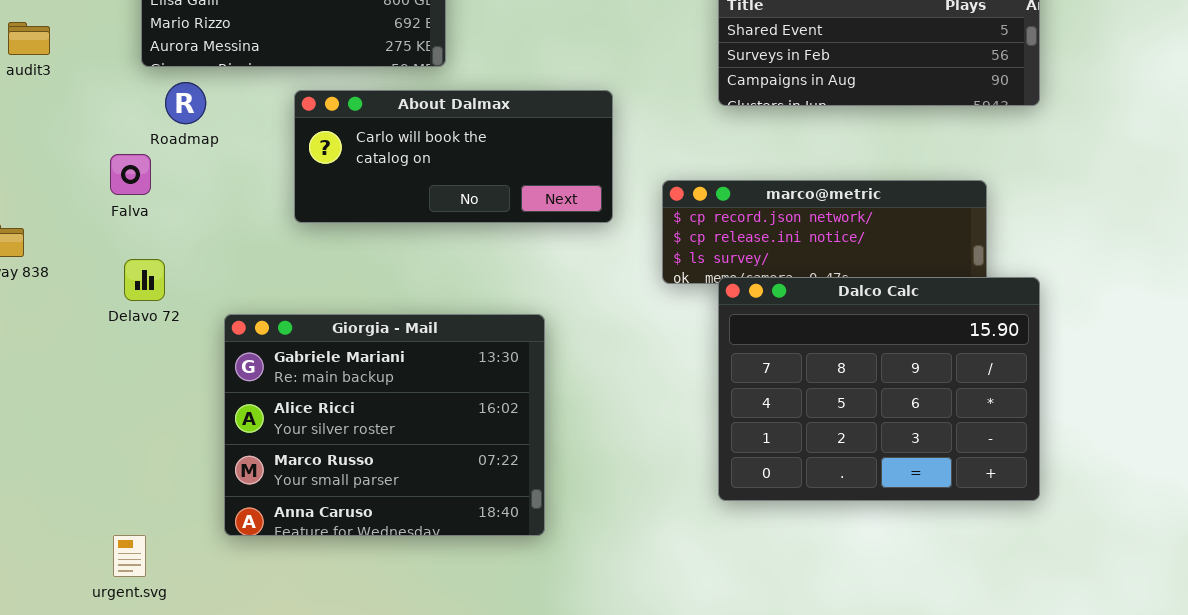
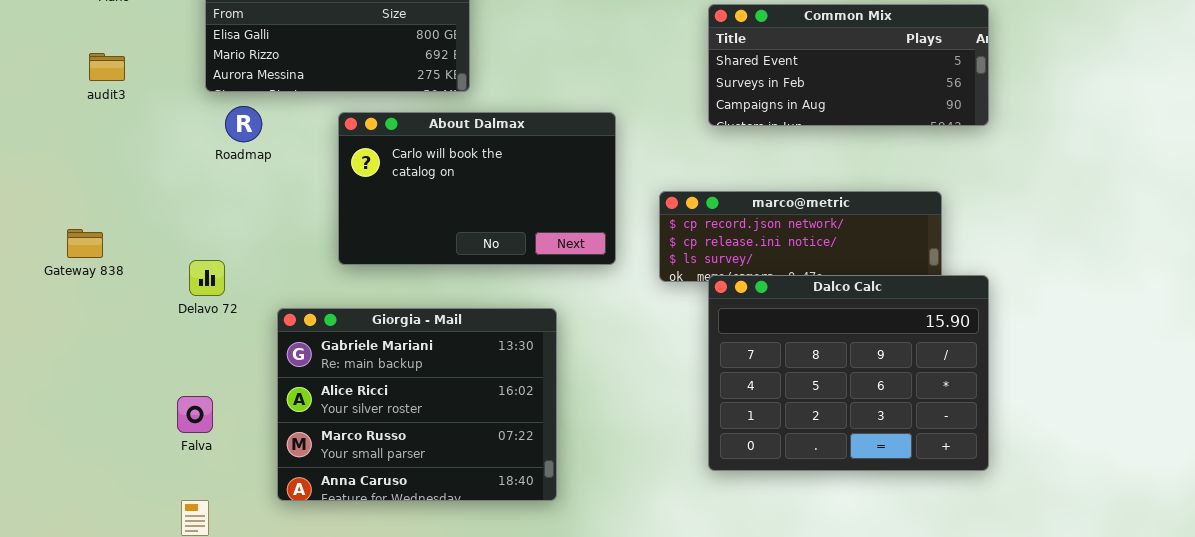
About Dalmax: [294,90,613,223] -> [338,112,616,265], resized
Falva: [110,154,151,195] -> [177,396,213,433], moved

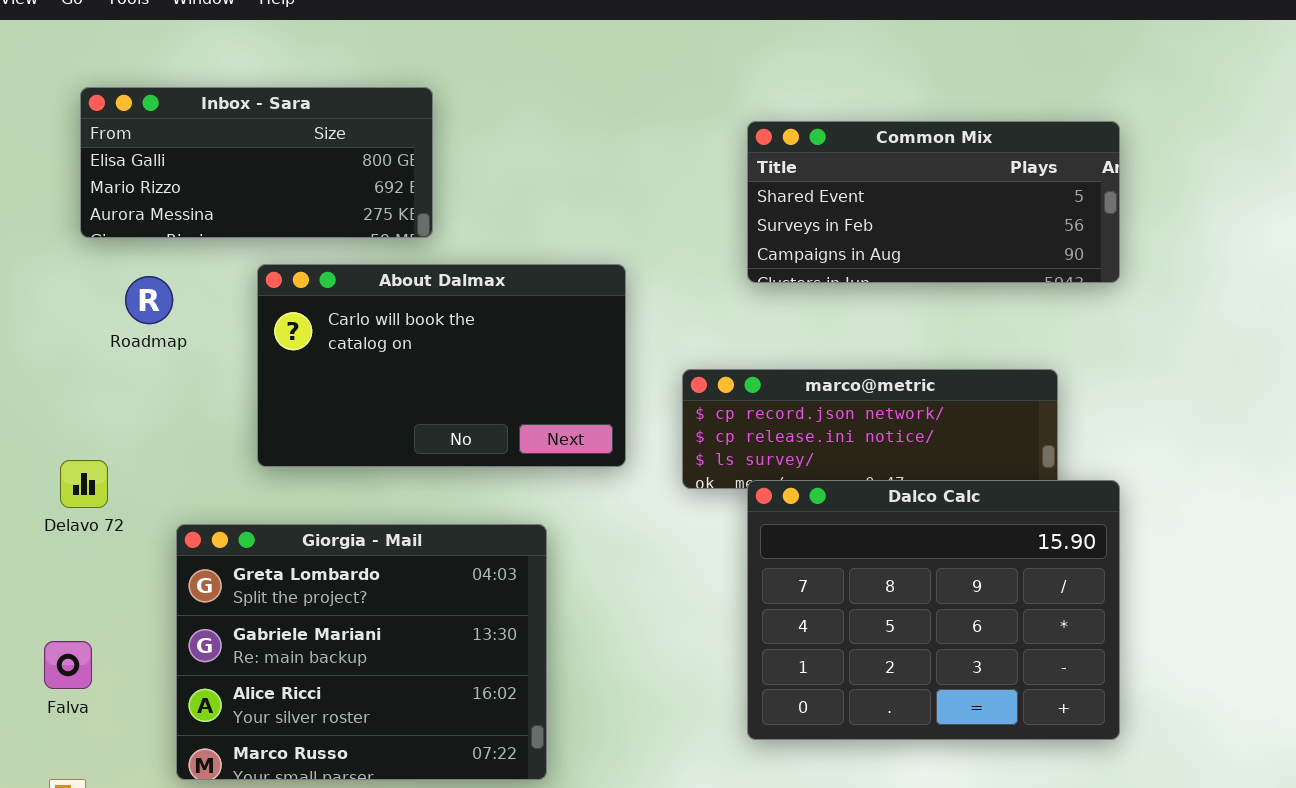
Roadmap: [225,106,262,142] -> [125,276,173,324], moved
Giorgia - Mail: [277,308,557,501] -> [176,524,547,780], scrolled up 1 row

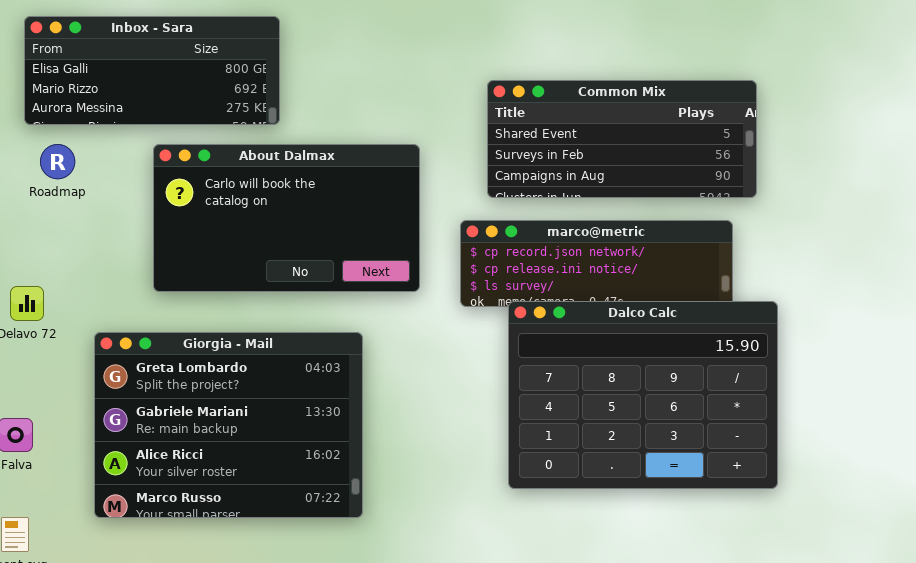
Common Mix: [747,121,1120,283] -> [487,80,757,198], moved
Roadmap: [125,276,173,324] -> [40,144,75,179], moved

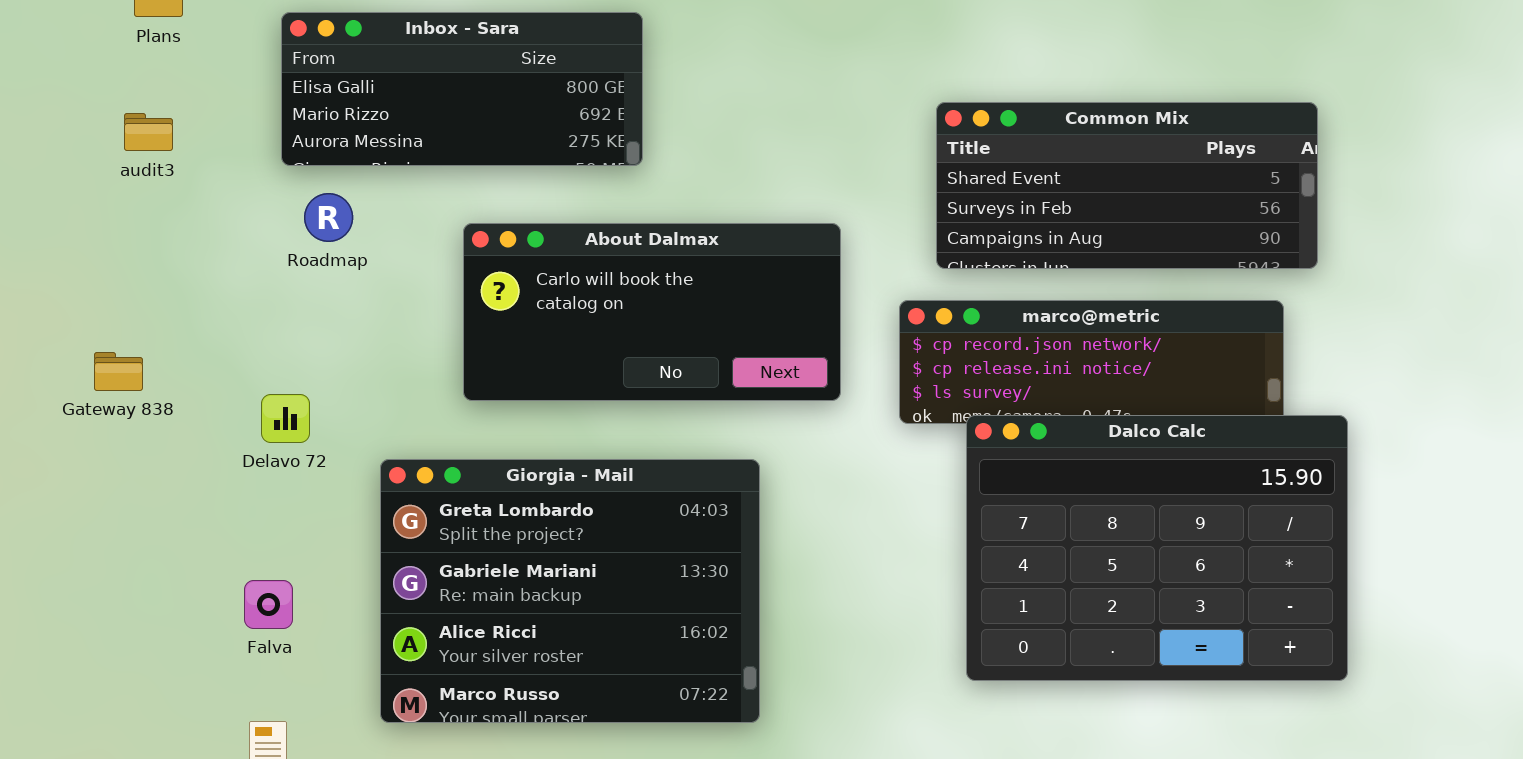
About Dalmax: [153,144,420,292] -> [463,223,841,401], resized

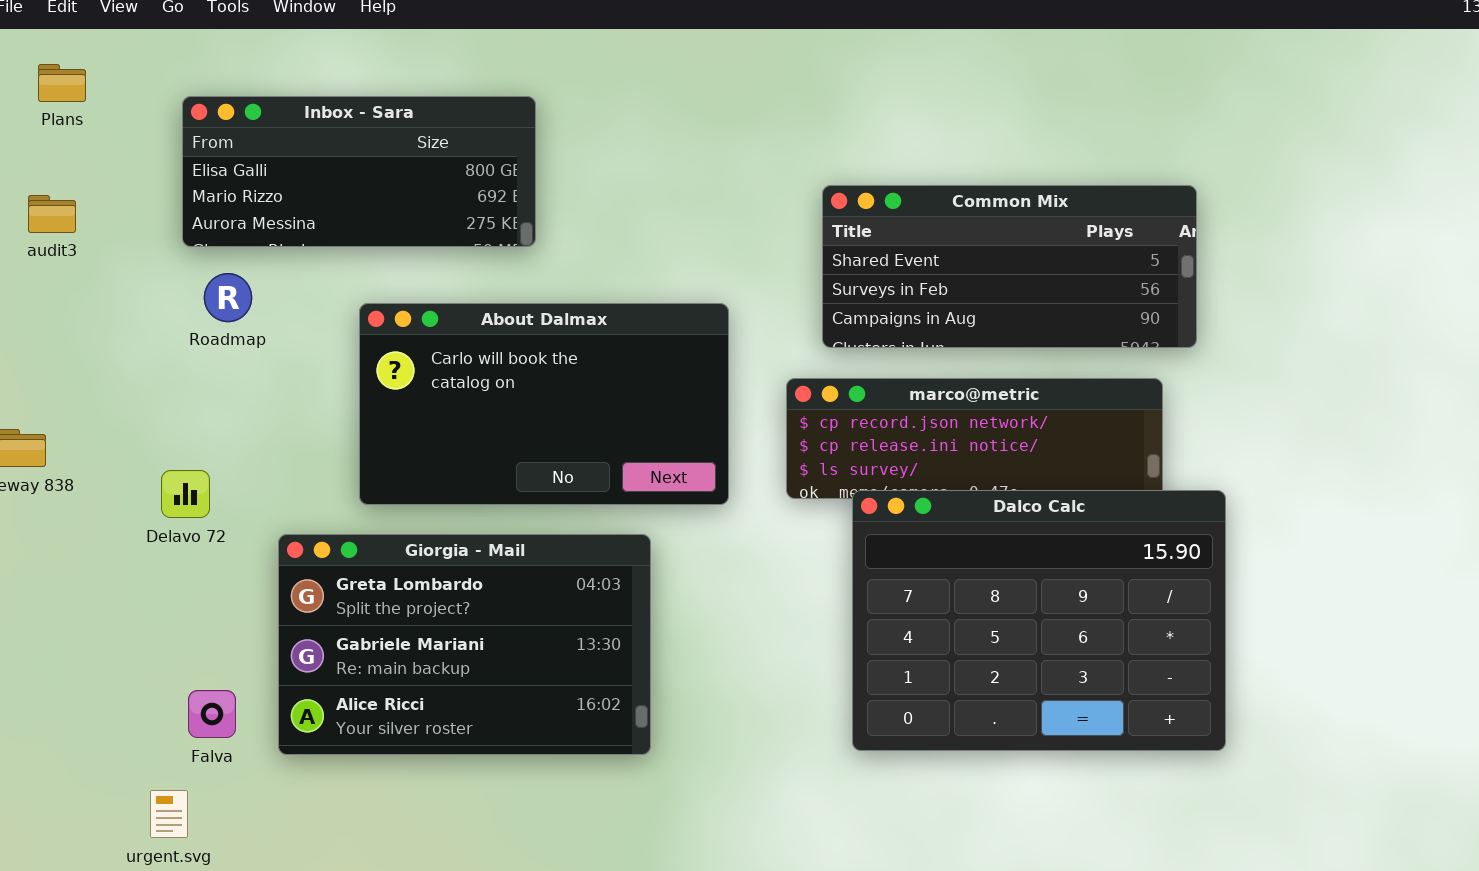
About Dalmax: [463,223,841,401] -> [359,303,729,505], resized
Giorgia - Mail: [380,459,760,723] -> [278,534,651,755], resized
Falva: [244,580,293,629] -> [188,690,236,738], moved

